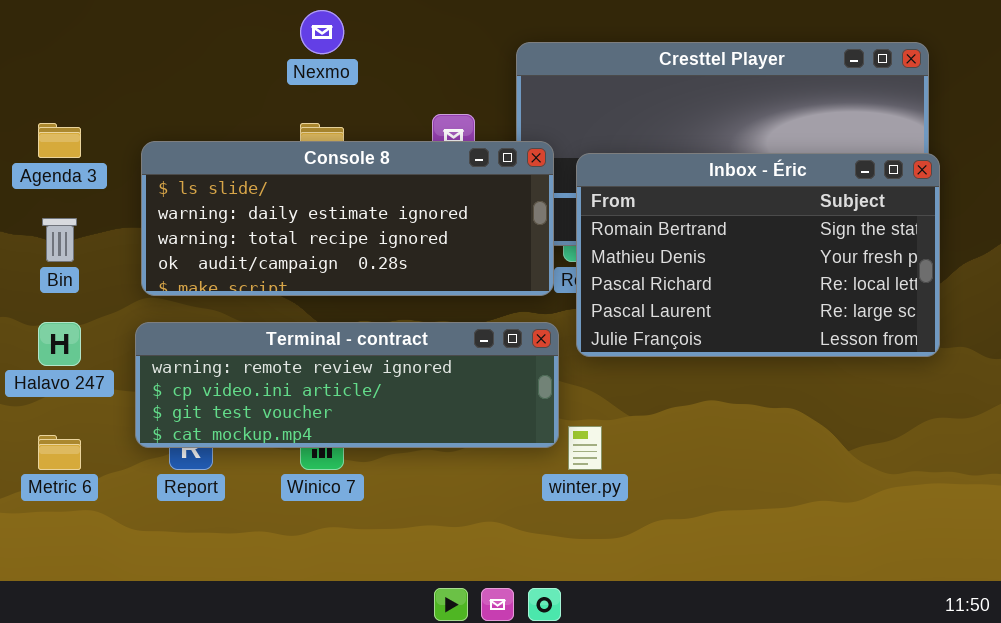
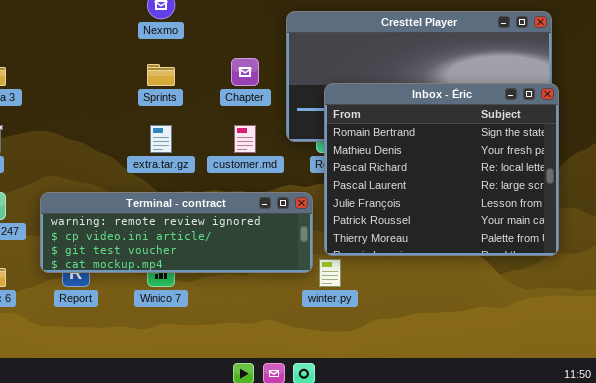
Console 8: [141,141,554,296] -> none, closed
Inbox - Éric: [576,153,940,357] -> [324,83,559,256], resized

